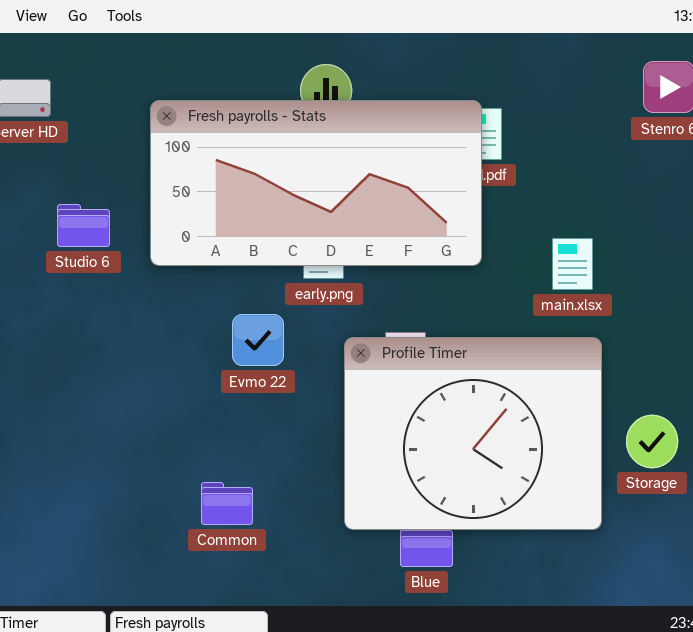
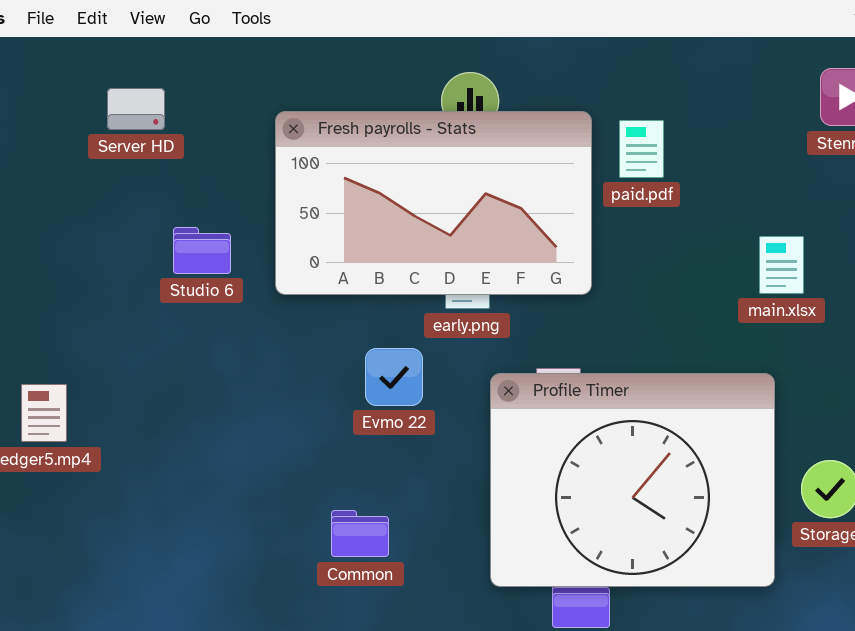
Fresh payrolls - Stats: [150,100,482,266] -> [275,111,592,295], resized
main.xlsx: [552,238,593,290] -> [759,236,804,294], moved
Common: [201,482,253,525] -> [331,510,389,557], moved

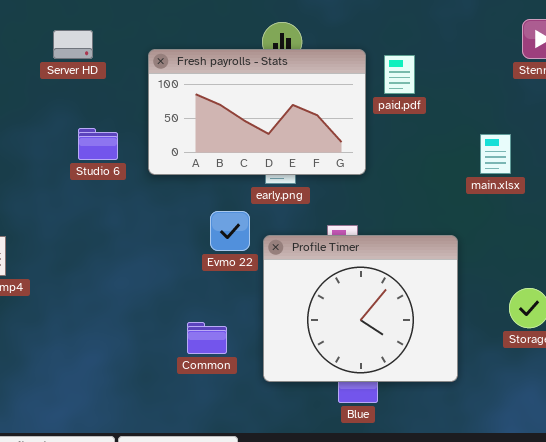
Server HD: [107,88,165,130] -> [53,30,93,59], moved
Profile Timer: [490,373,775,587] -> [263,235,458,382], moved

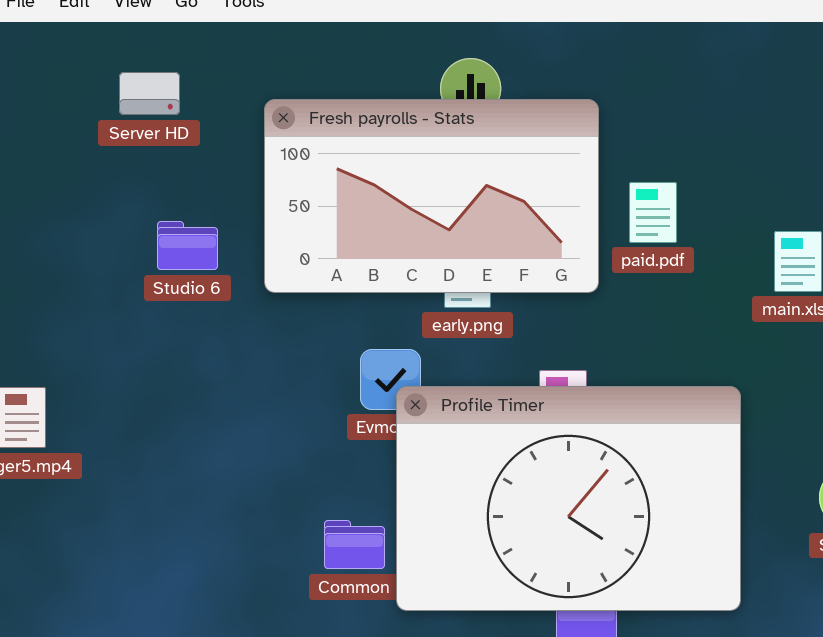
paid.pdf: [384,55,415,94] -> [629,182,677,243], moved
Profile Timer: [263,235,458,382] -> [396,386,741,611], resized

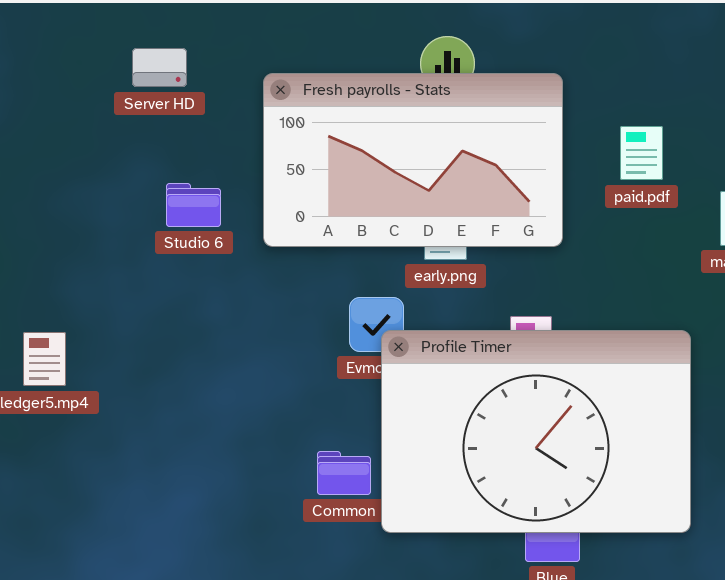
paid.pdf: [629,182,677,243] -> [620,126,663,180], moved

